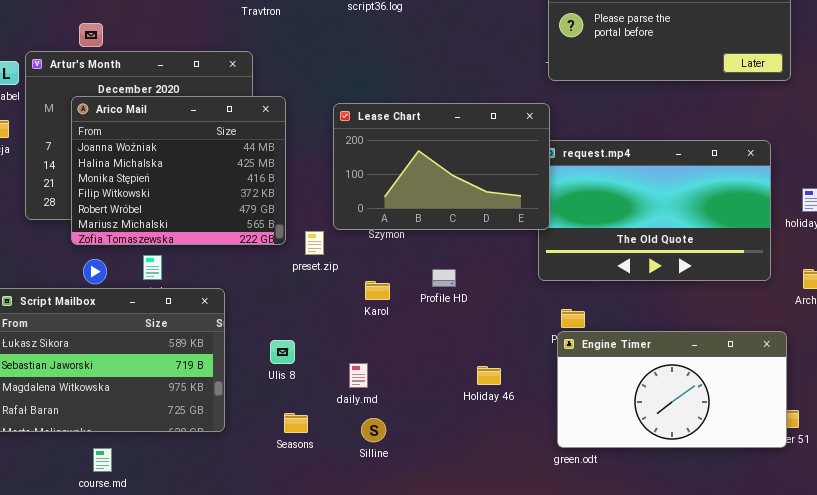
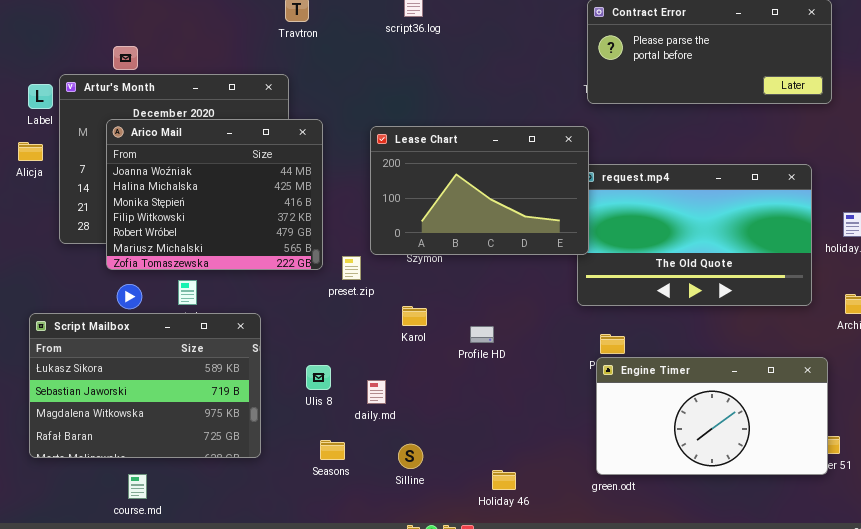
Profile HD: [432,269,456,287] -> [470,326,494,343], moved
daily.md: [349,363,368,388] -> [367,380,386,404], moved
Holiday 46: [477,366,501,385] -> [492,470,516,490], moved

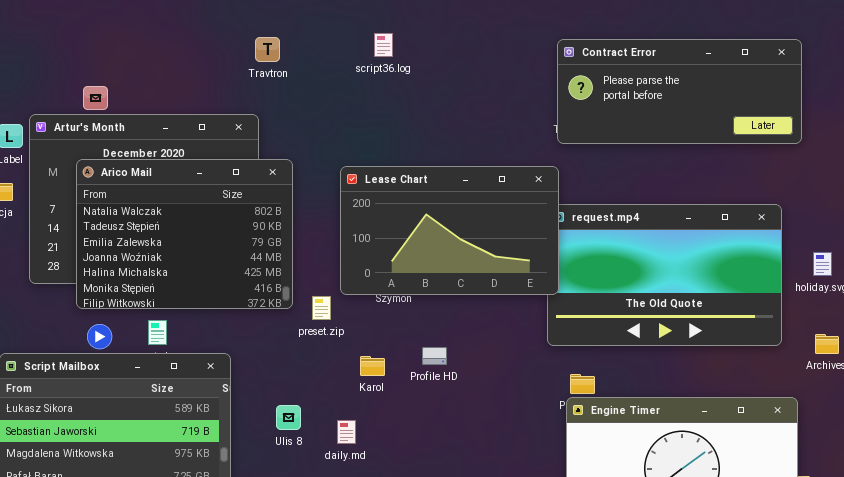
Arico Mail: [106,119,323,270] -> [76,159,293,309], scrolled up 3 rows
Karol: [402,306,427,326] -> [360,356,385,376], moved
Profile HD: [470,326,494,343] -> [422,347,447,365], moved

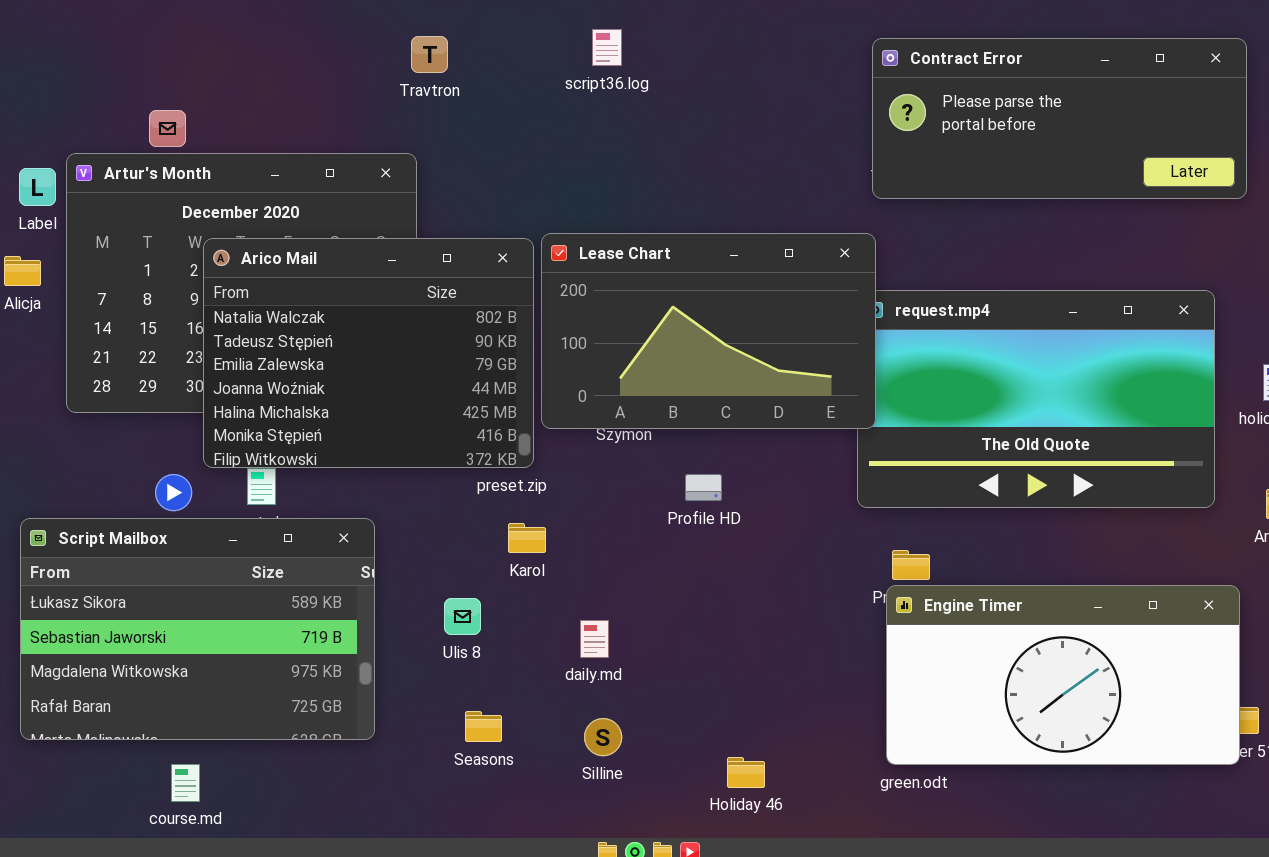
Arico Mail: [76,159,293,309] -> [203,238,534,468], moved
Profile HD: [422,347,447,365] -> [685,474,722,501], moved
Karol: [360,356,385,376] -> [508,523,546,553], moved
daily.md: [337,420,356,444] -> [580,620,609,658], moved

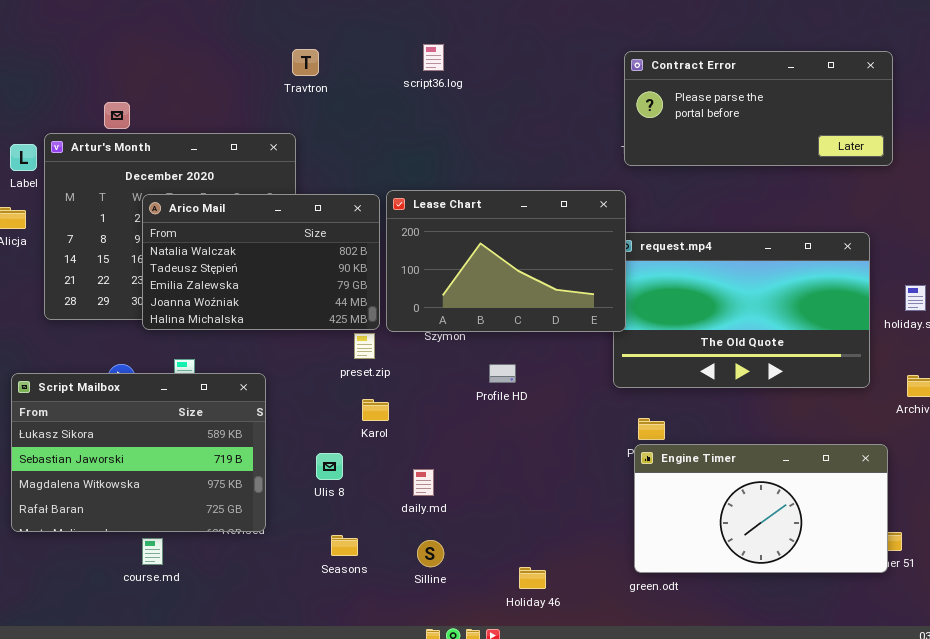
Arico Mail: [203,238,534,468] -> [142,194,380,330], resized
Script Mailbox: [20,518,375,740] -> [11,373,266,532], moved
course.md: [171,764,200,802] -> [142,538,163,565], moved

